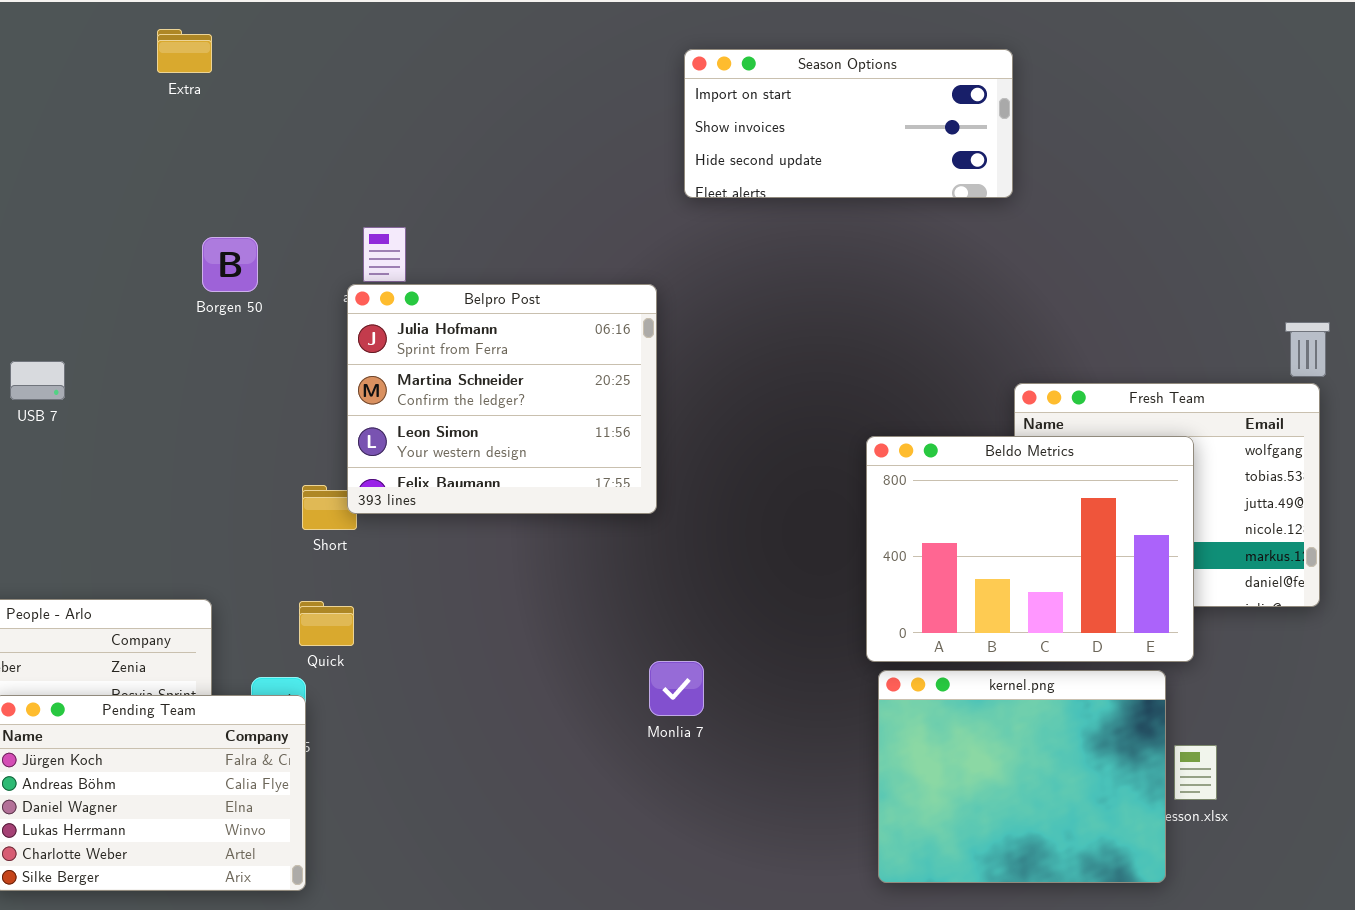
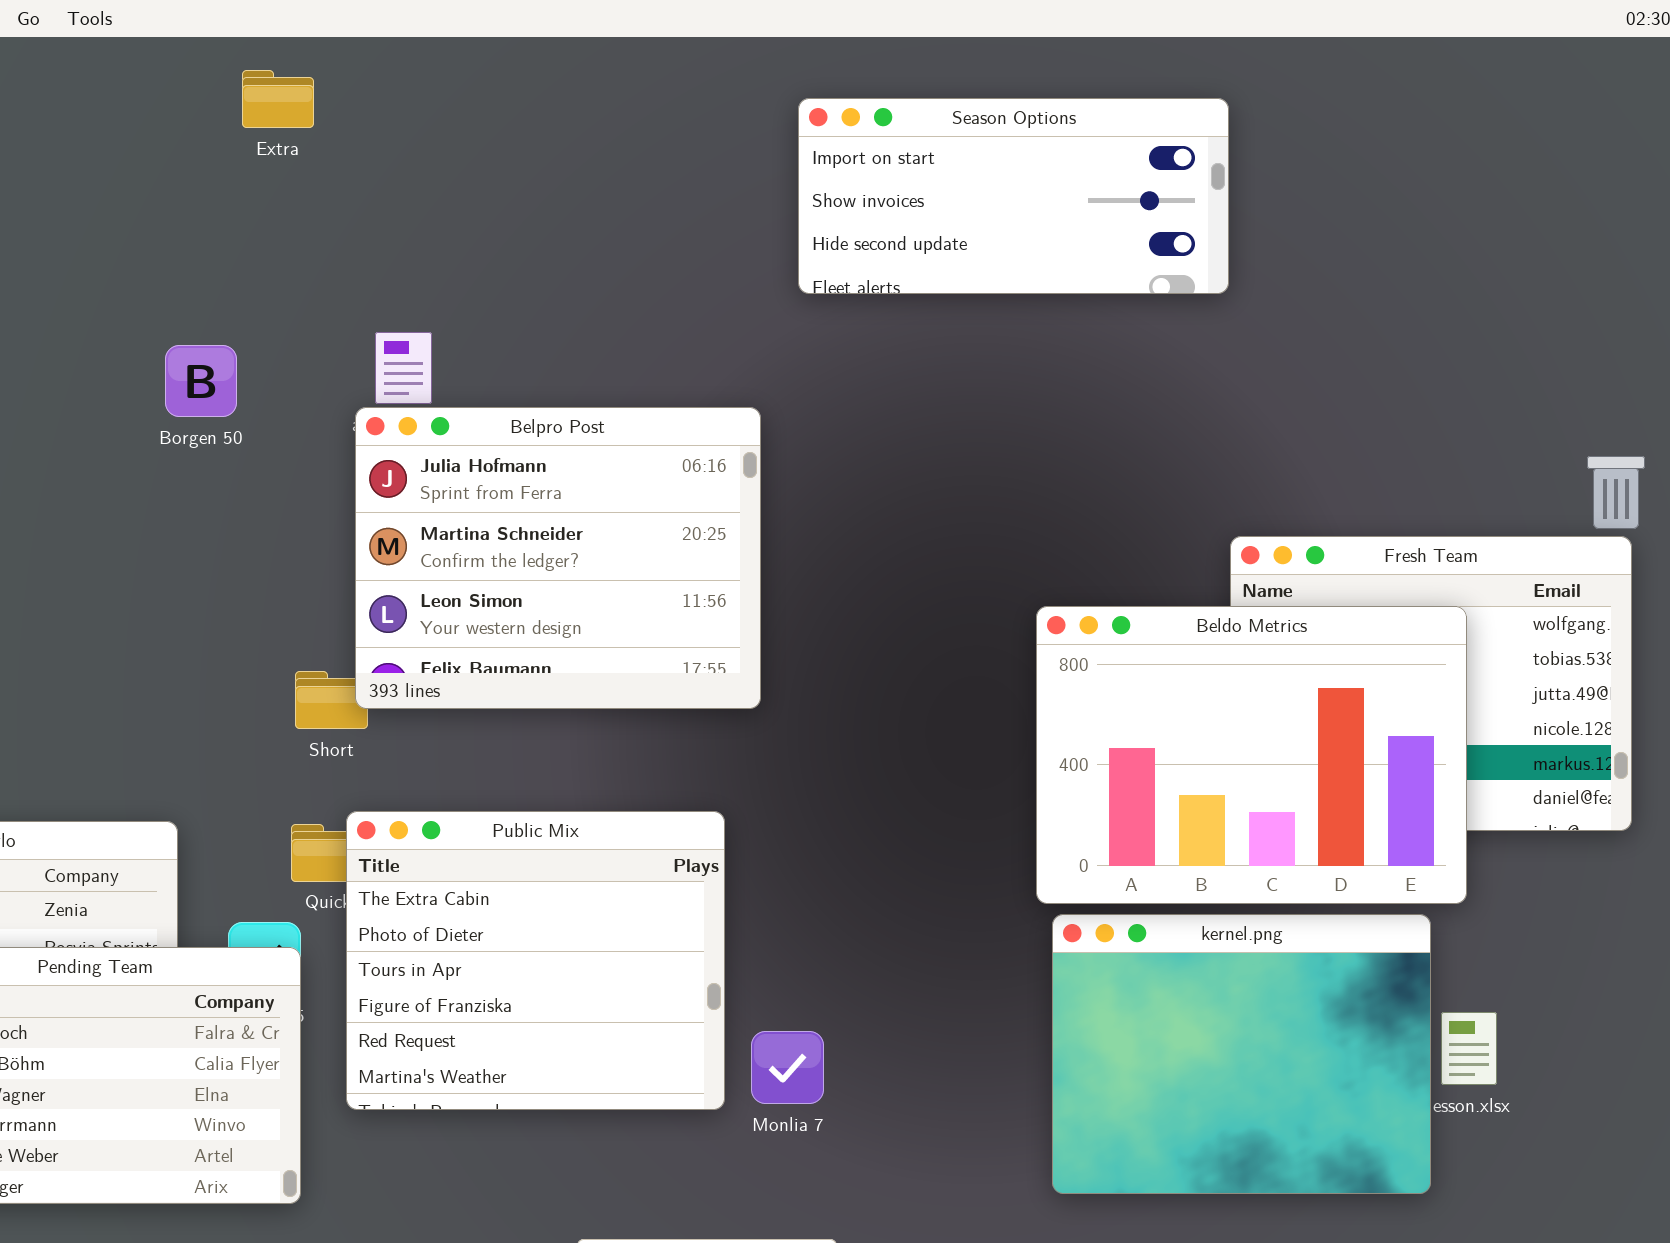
Extra: [157,29,212,73] -> [242,70,314,128], moved
Public Mix: none -> [346,811,725,1110], opened
Monlia 7: [649,661,704,716] -> [751,1031,824,1104], moved

